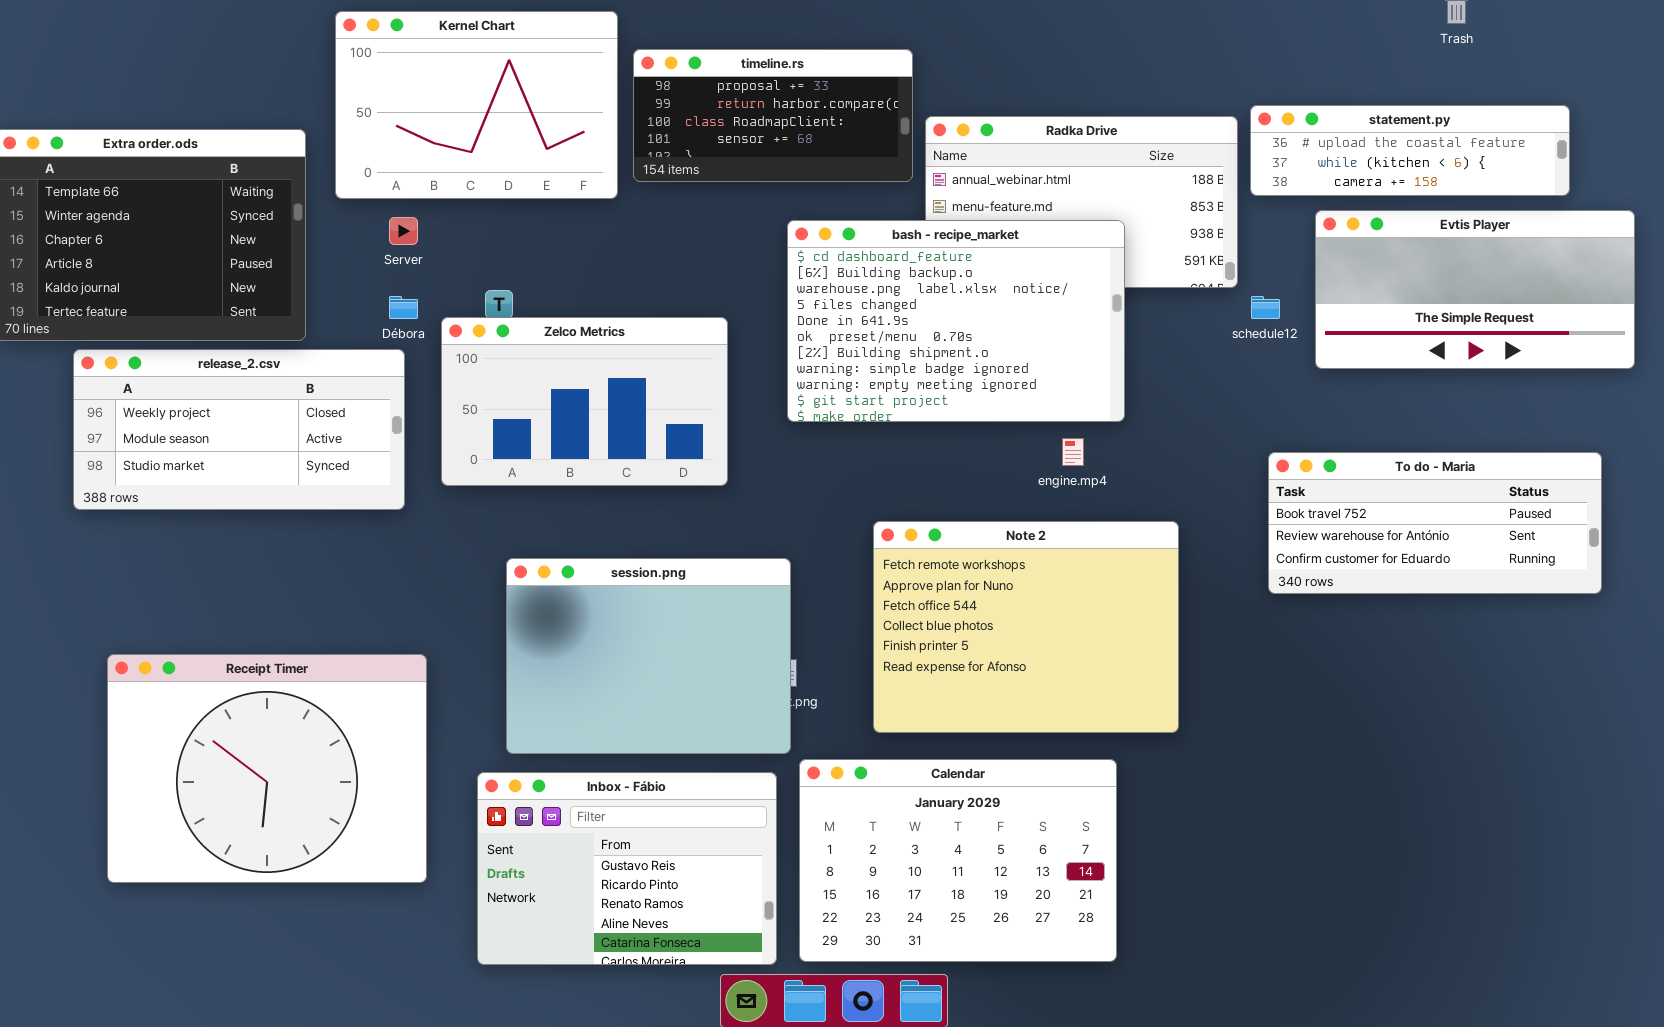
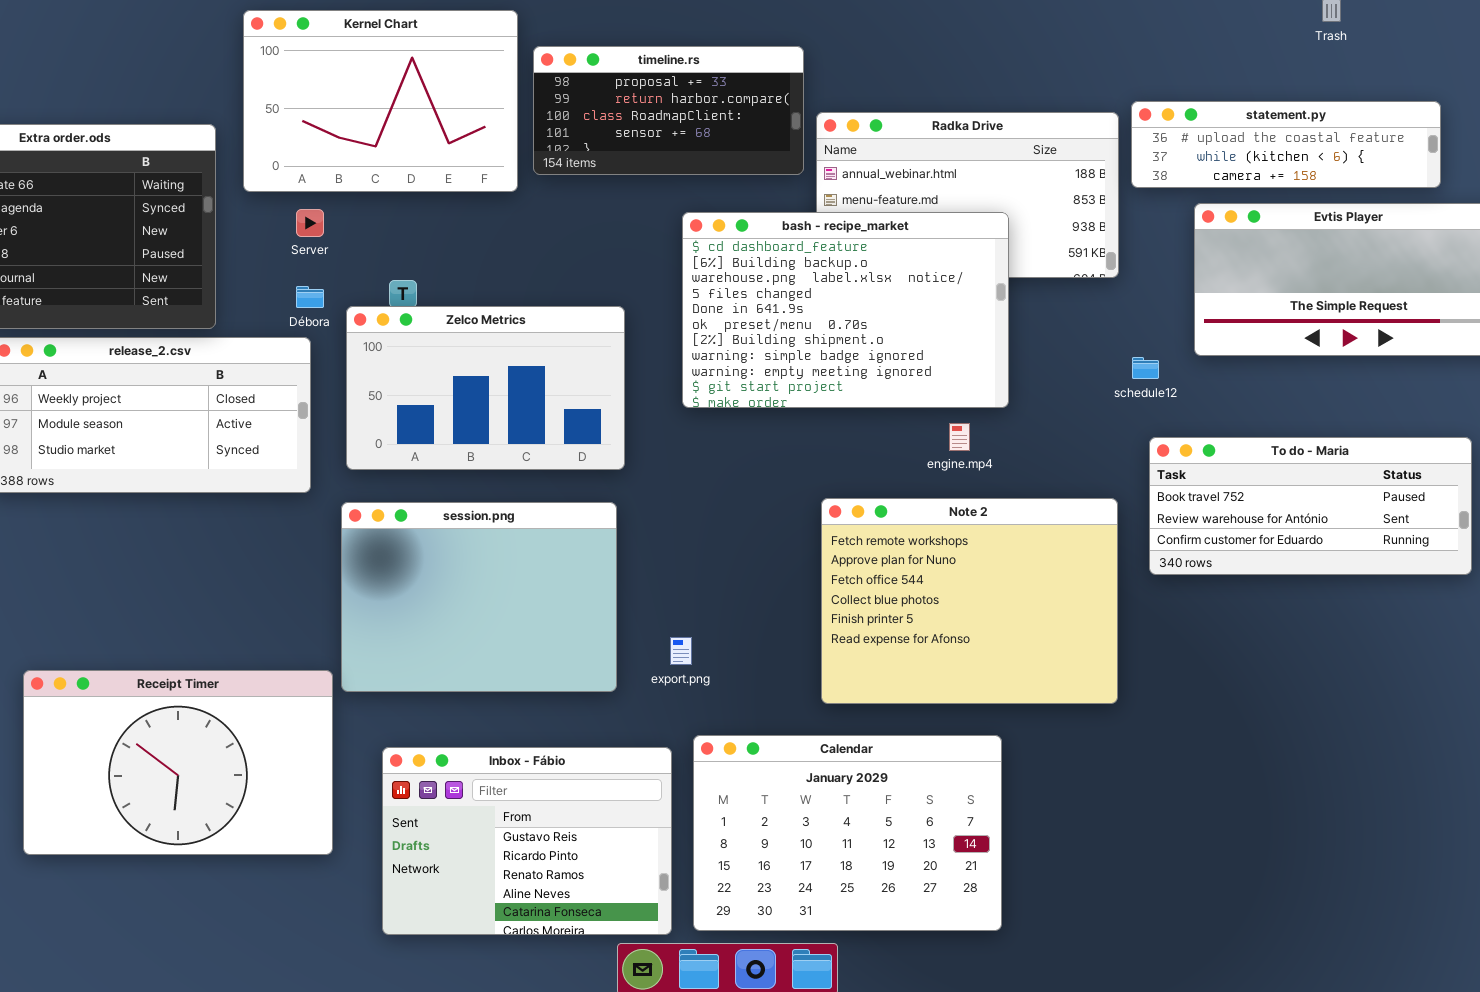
schedule12: [1251,296,1280,319] -> [1132,357,1159,379], moved
Note 2: [873,521,1179,733] -> [821,498,1118,704], moved
session.png: [506,558,791,754] -> [341,502,617,692], moved
Receipt Timer: [107,654,427,883] -> [23,670,333,855], resized

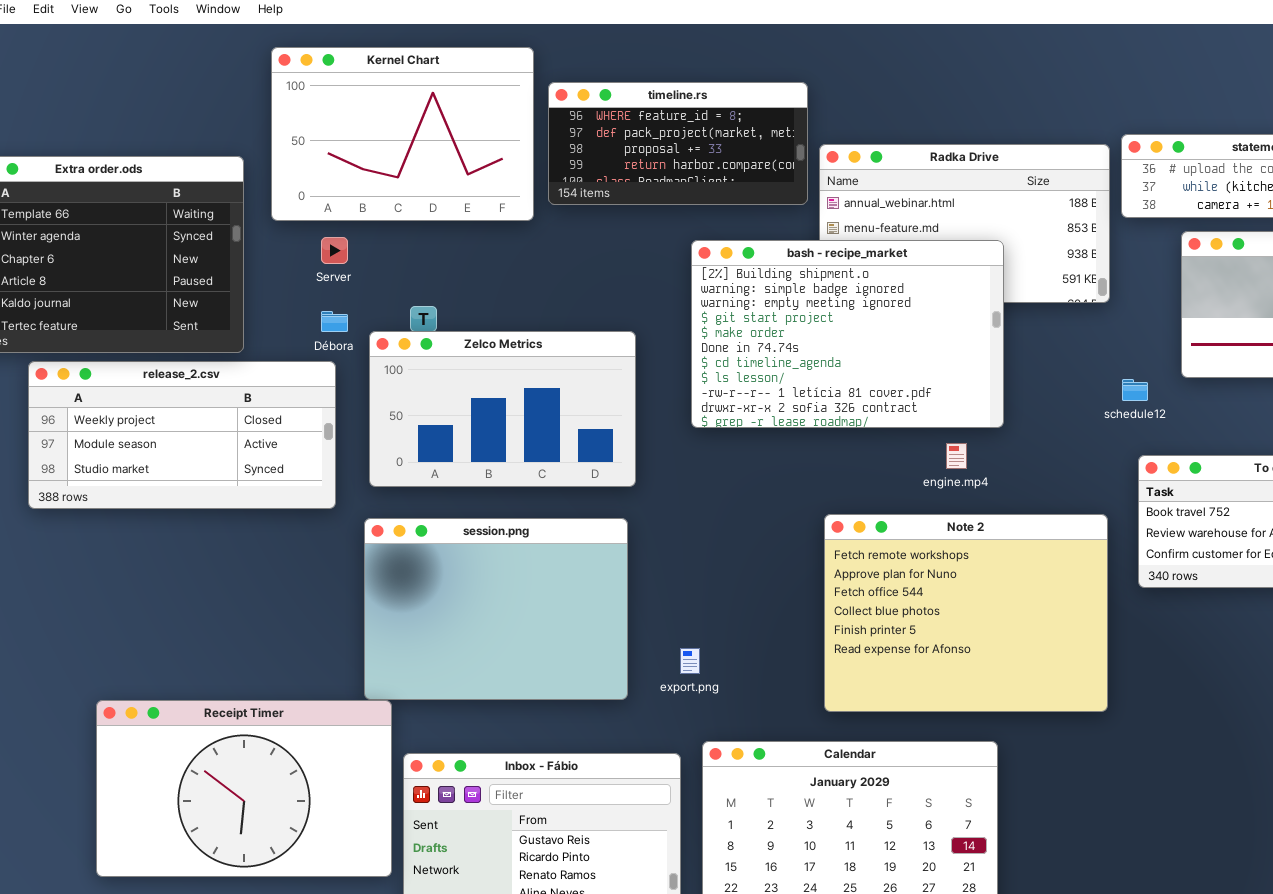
timeline.rs: [533,46,804,175] -> [548,82,808,205], scrolled up 2 rows
bash - recipe_market: [682,212,1009,408] -> [691,240,1004,428], scrolled down 6 rows
Receipt Timer: [23,670,333,855] -> [96,700,392,877], moved

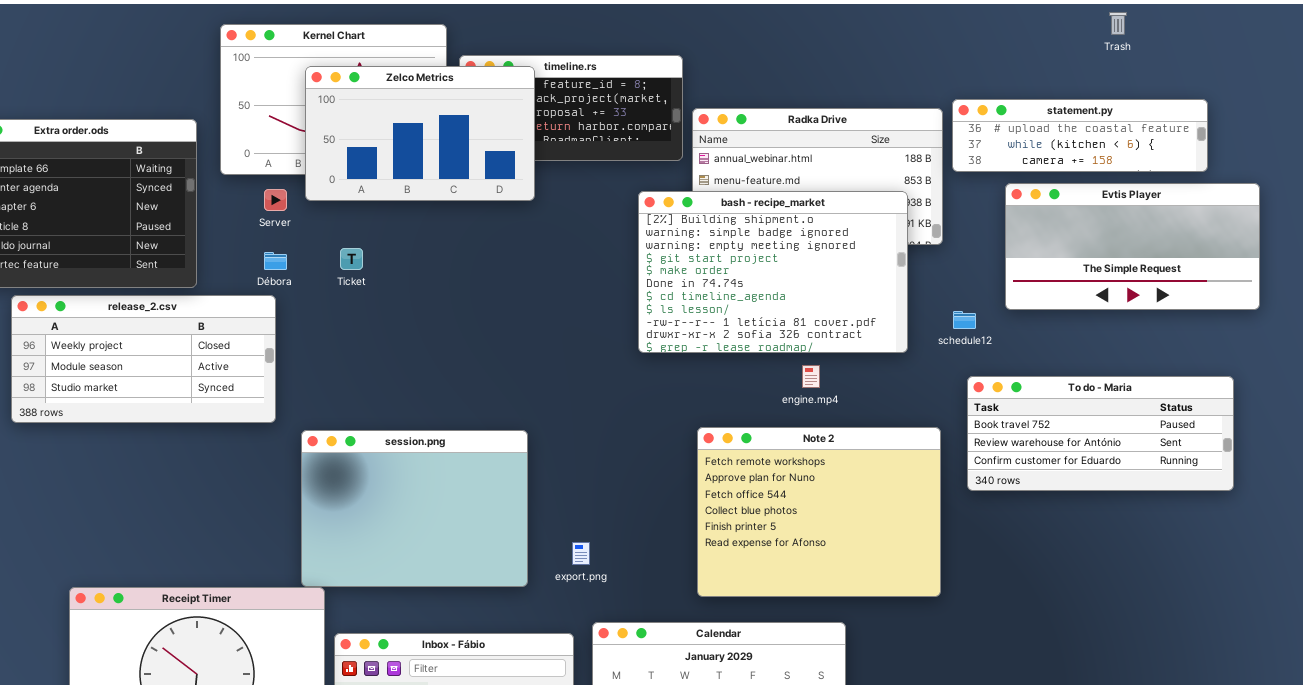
bash - recipe_market: [691,240,1004,428] -> [638,191,908,353], moved
Zelco Metrics: [369,331,636,487] -> [305,66,535,201], moved

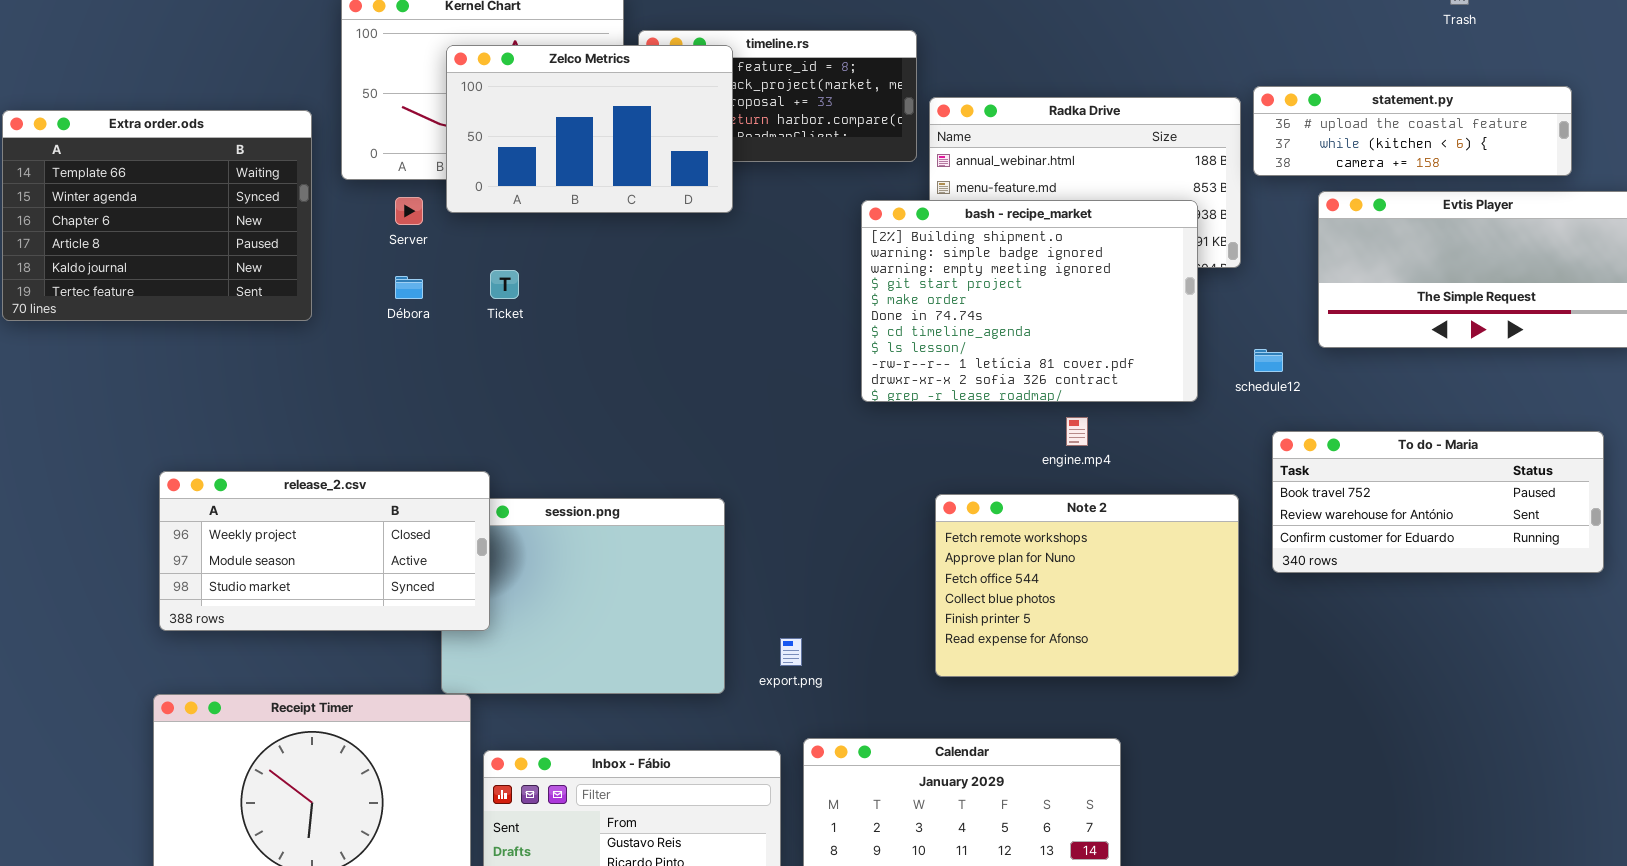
release_2.csv: [11,295,276,423] -> [159,471,490,631], moved
Note 2: [697,427,941,597] -> [935,494,1239,677], resized

